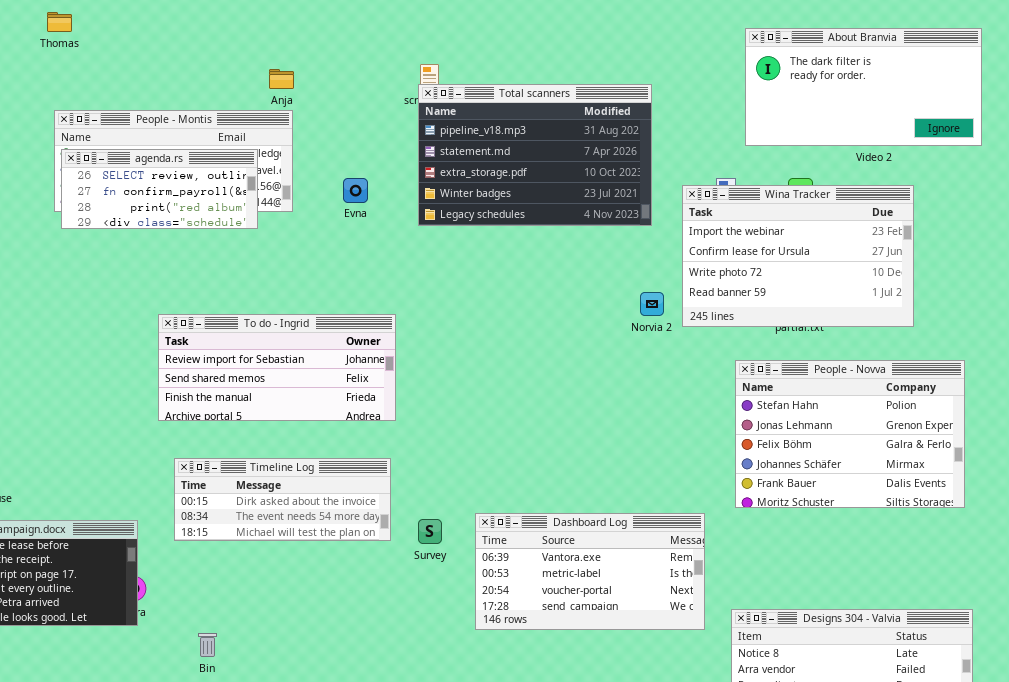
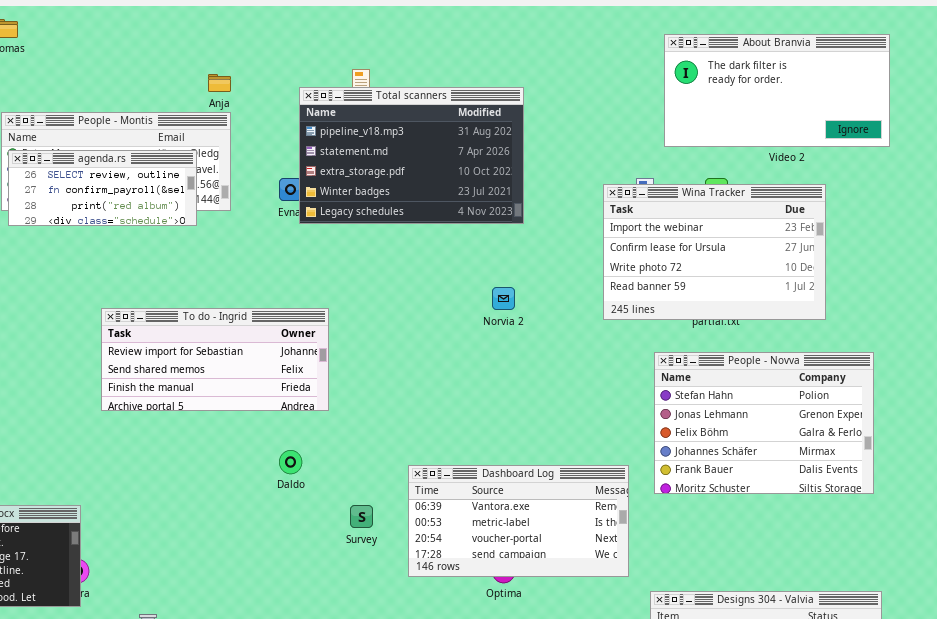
Total scanners: [418,84,652,226] -> [299,87,524,224], moved
Norvia 2: [640,292,664,316] -> [492,287,515,310], moved
Timeline Log: [174,458,391,541] -> none, closed
Dashboard Log: [475,513,705,630] -> [408,465,629,577], moved

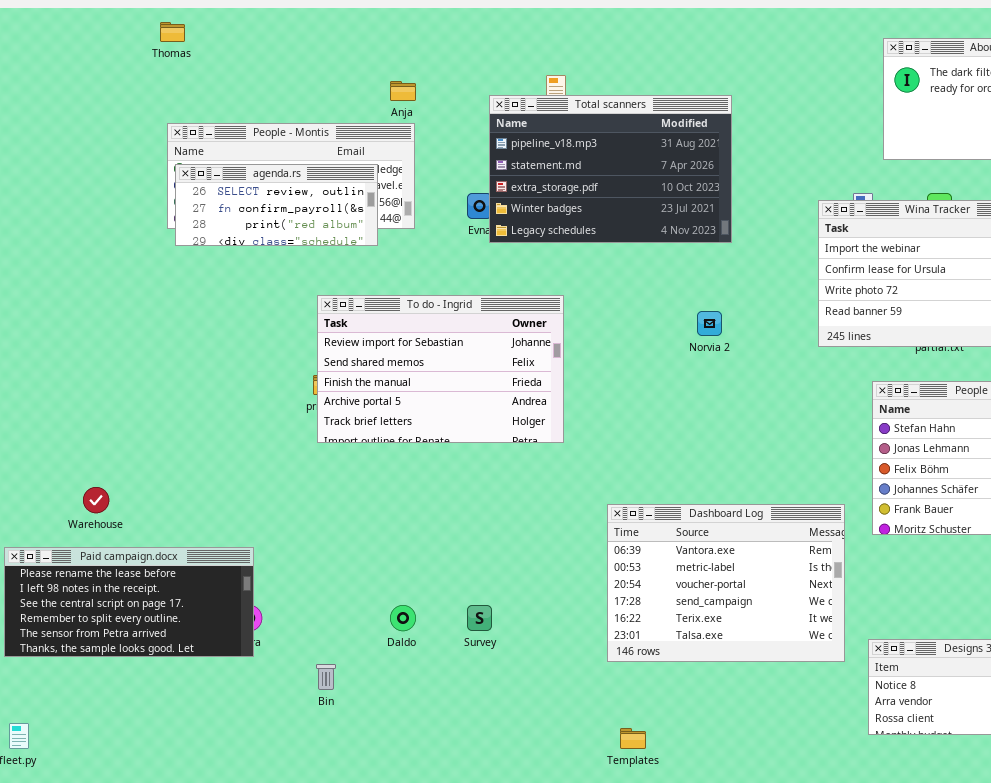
To do - Ingrid: [101,308,329,411] -> [317,295,564,443], moved, resized
Daldo: [279,450,302,474] -> [390,605,416,631], moved
Dashboard Log: [408,465,629,577] -> [607,504,845,662], resized
Survey: [350,505,373,528] -> [467,605,492,631], moved

